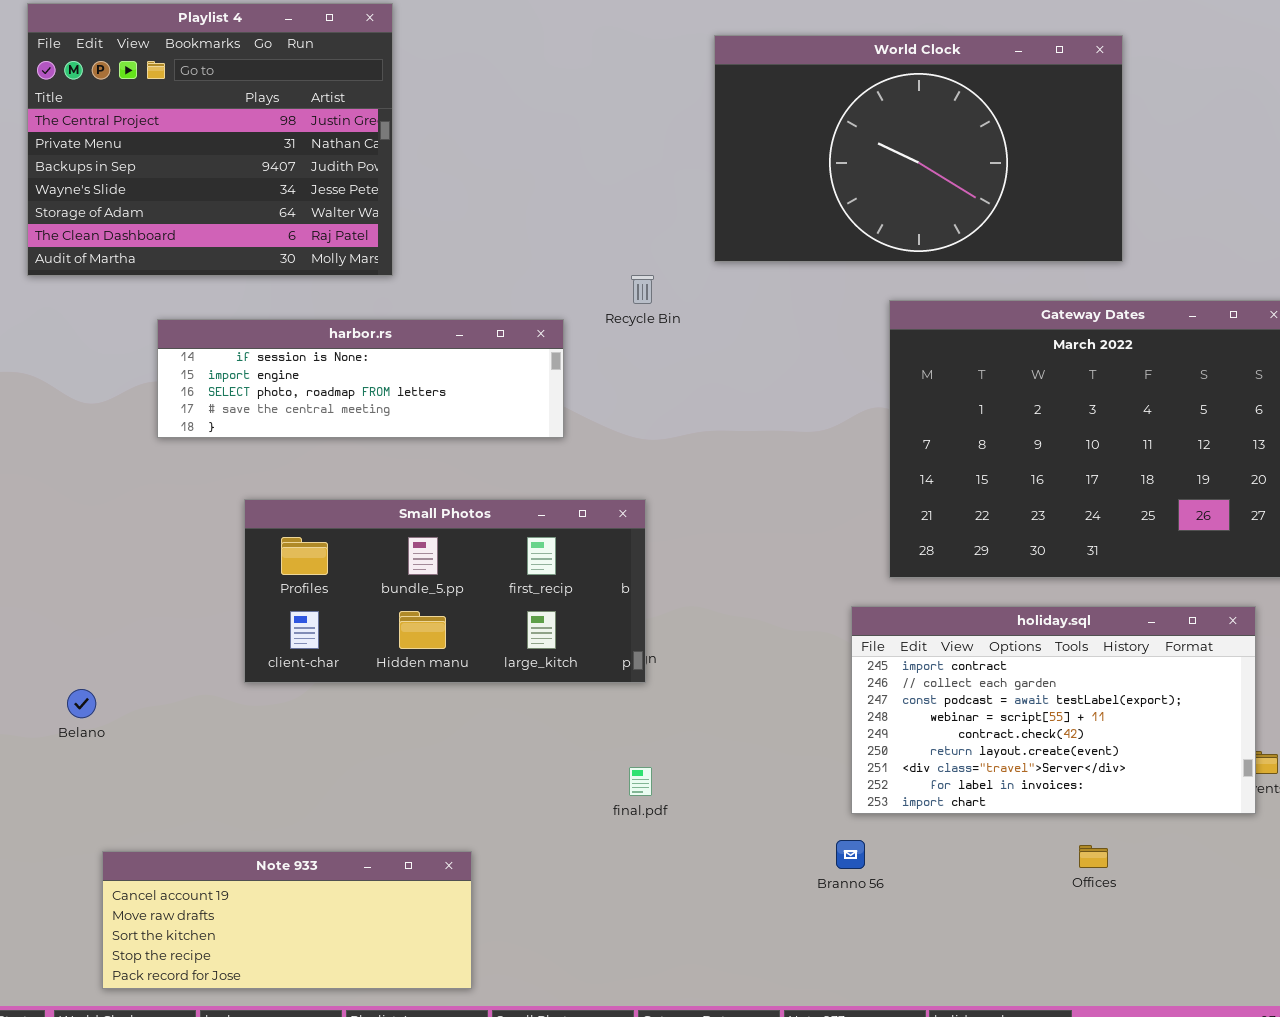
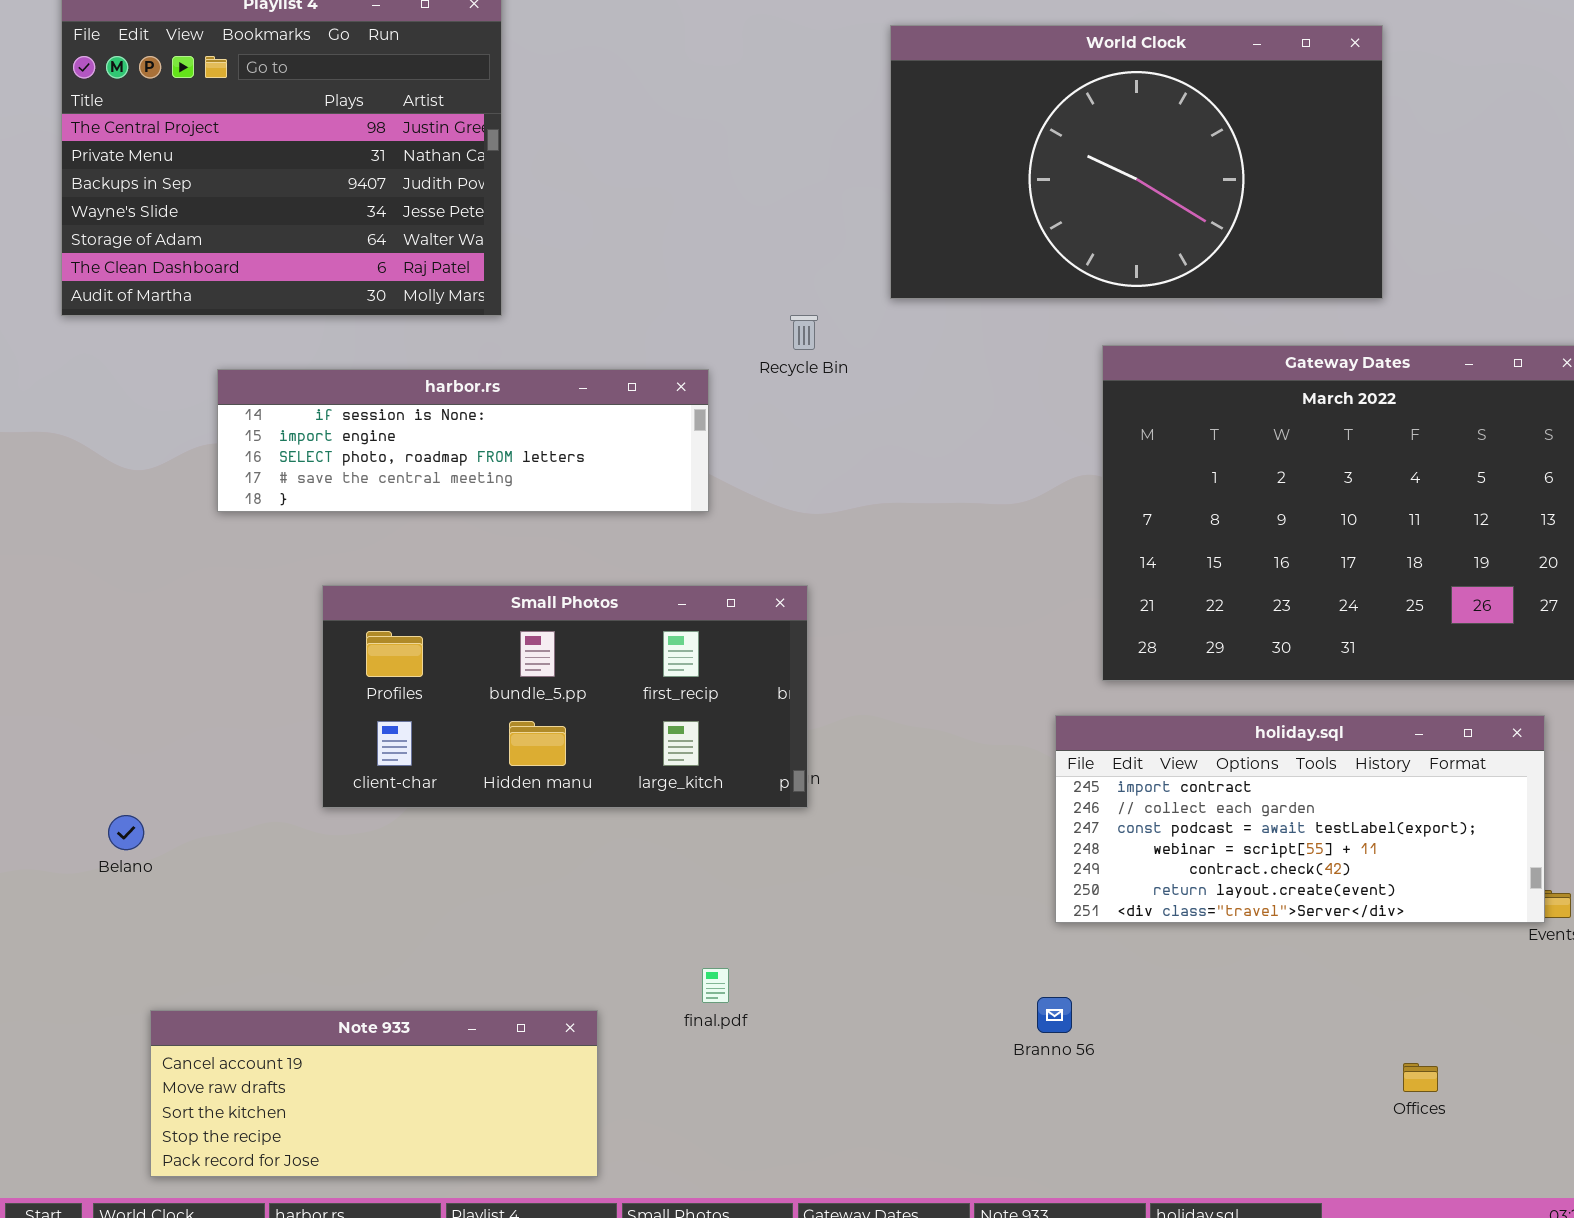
holiday.sql: [851,606,1256,814] -> [1055,715,1545,923], resized
final.pdf: [629,767,652,796] -> [702,968,729,1003], moved
Offices: [1079,845,1108,868] -> [1403,1063,1438,1092], moved

